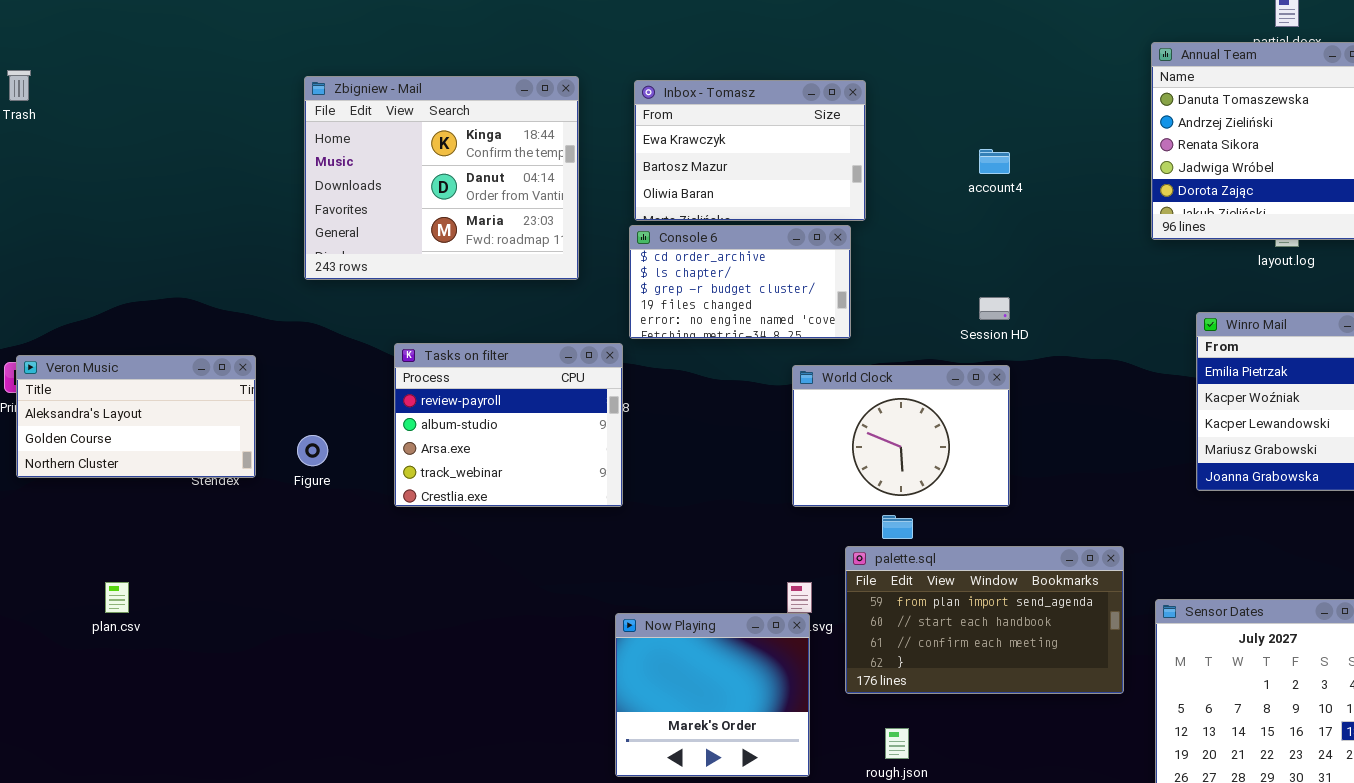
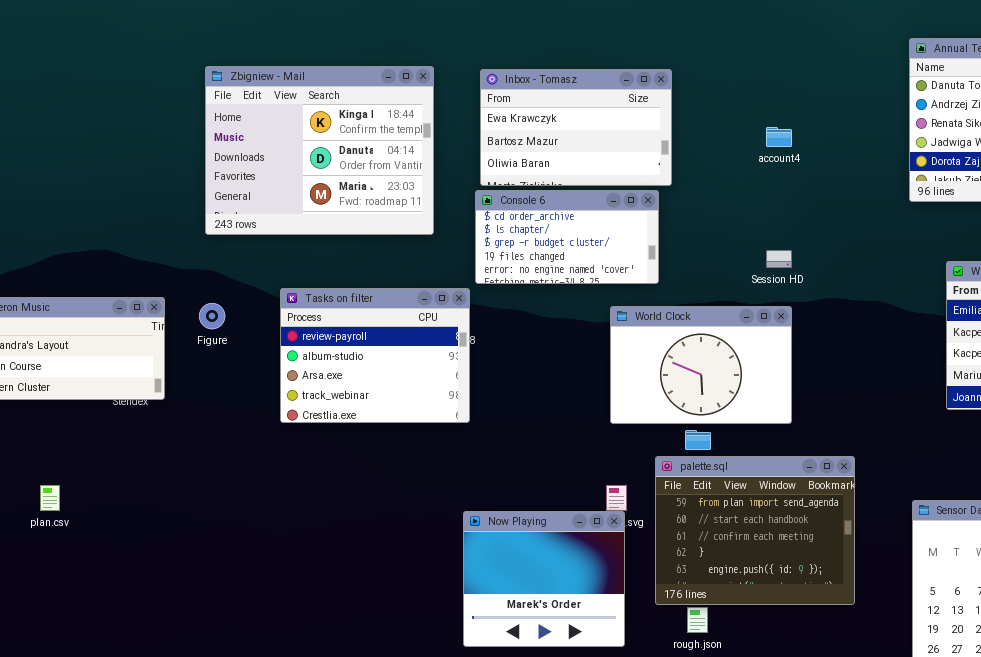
Figure: [297,435,328,466] -> [199,303,225,329], moved
palette.sql: [845,546,1124,694] -> [655,456,855,605], resized

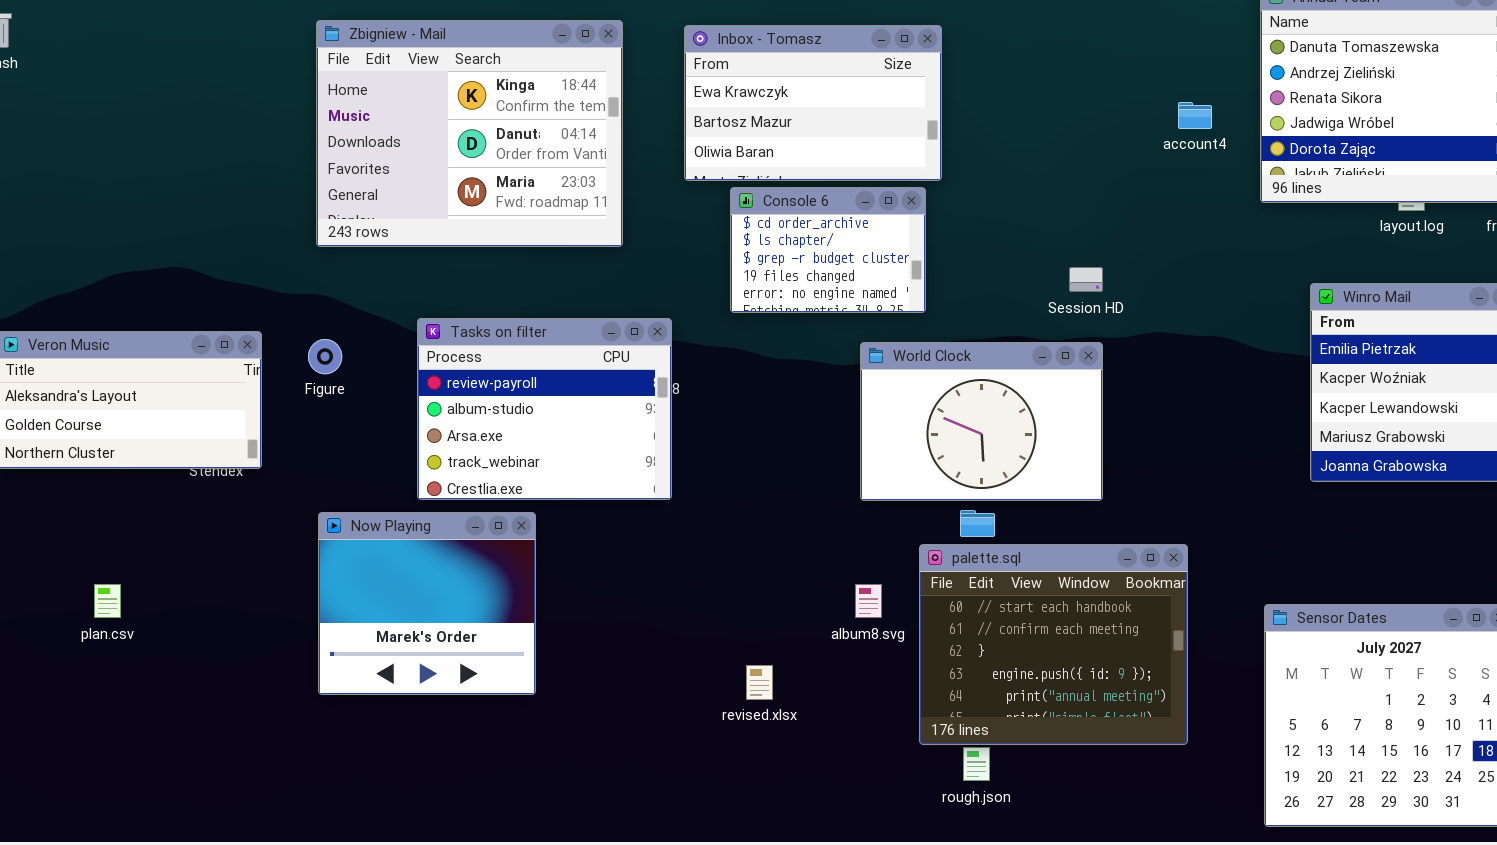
account4: [766,127,792,147] -> [1178,102,1212,129], moved
Console 6: [475,190,659,284] -> [730,187,926,313], resized
palette.sql: [655,456,855,605] -> [919,544,1188,745], scrolled down 1 row
Now Playing: [463,511,625,647] -> [318,512,536,695], moved

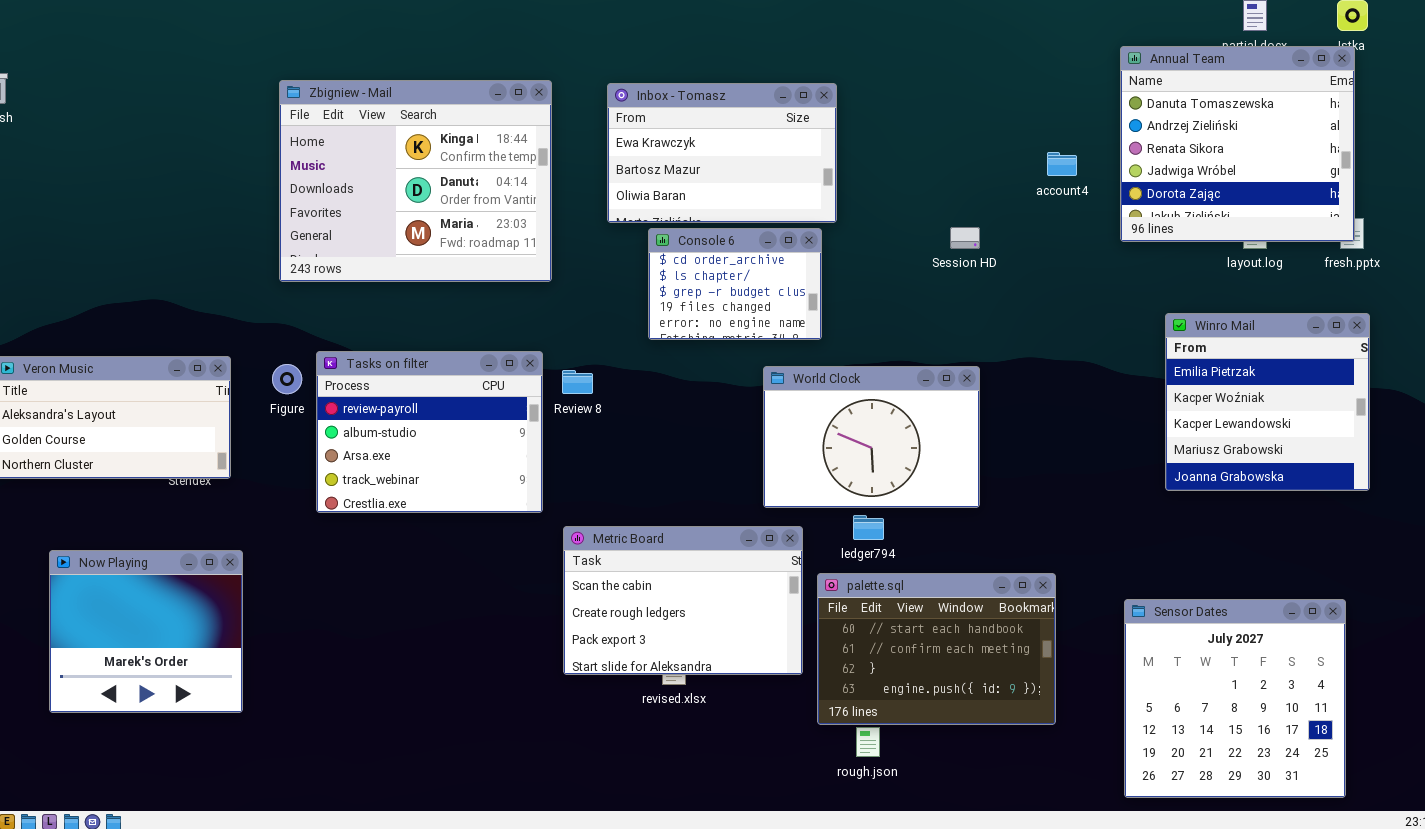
Session HD: [1069,267,1103,292] -> [950,227,980,249], moved
Tasks on filter: [417,318,672,500] -> [316,351,543,513], moved
Now Playing: [318,512,536,695] -> [49,550,243,713], moved
Metric Board: none -> [563,526,803,675], opened
palette.sql: [919,544,1188,745] -> [817,573,1056,725], resized

